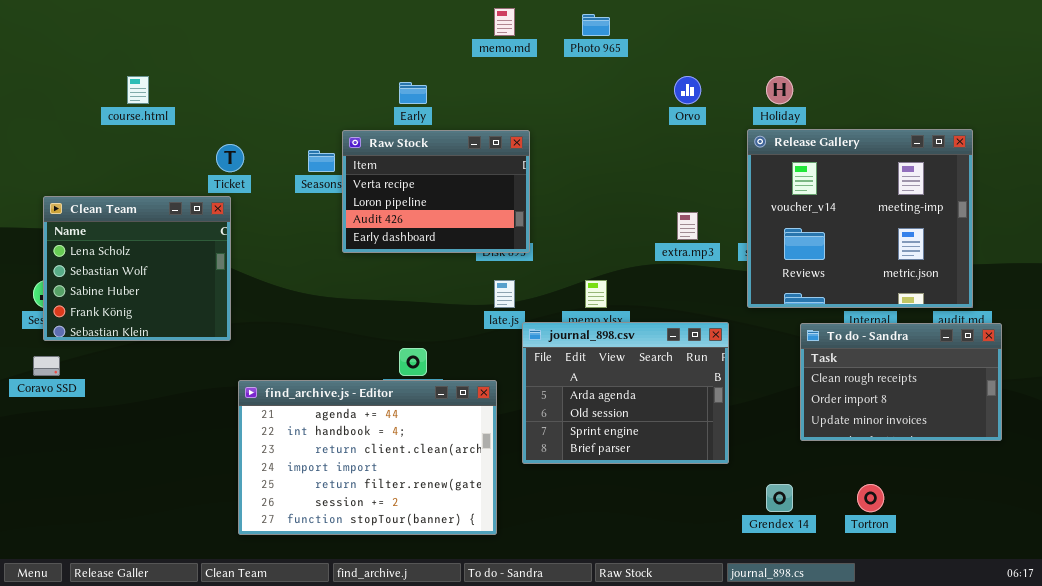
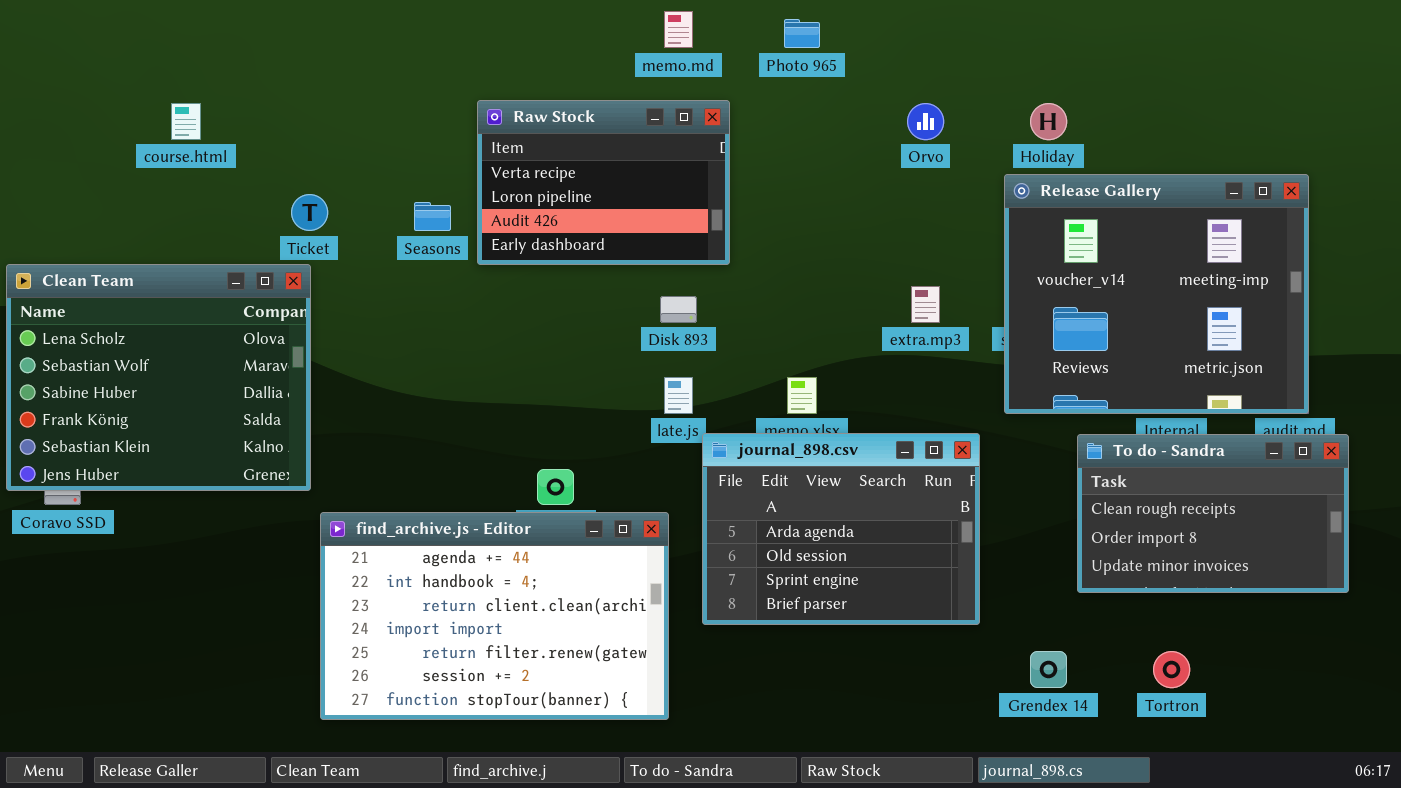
Raw Stock: [342,130,530,253] -> [477,100,730,265], moved
Clean Team: [43,196,231,341] -> [6,264,311,491], resized

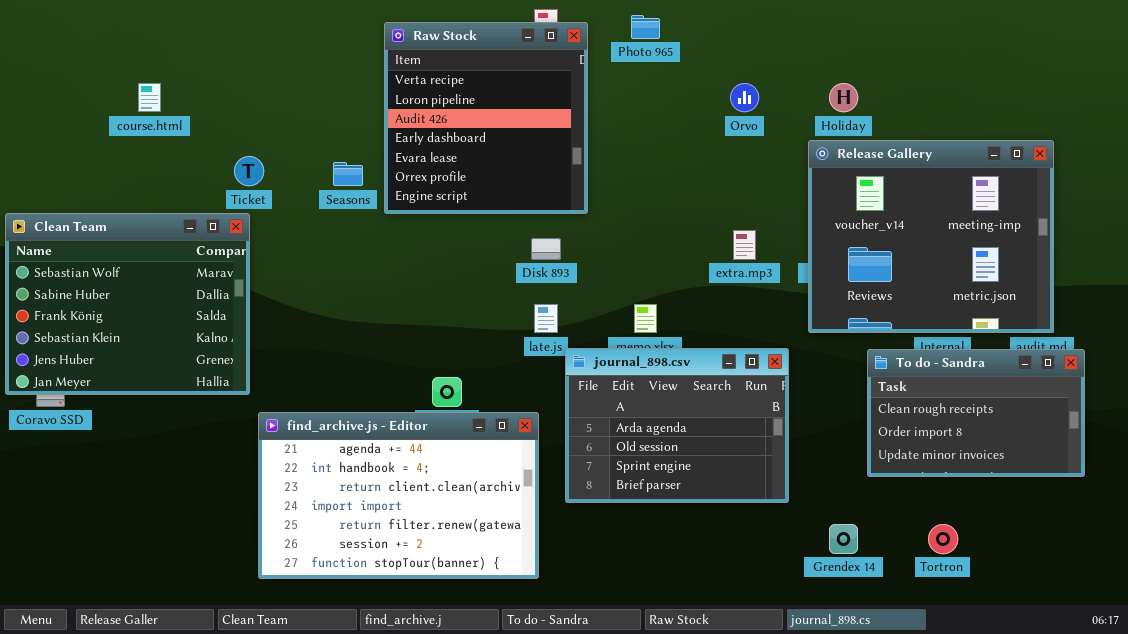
Raw Stock: [477,100,730,265] -> [384,22,588,214], resized
Clean Team: [6,264,311,491] -> [5,213,250,395], scrolled down 1 row

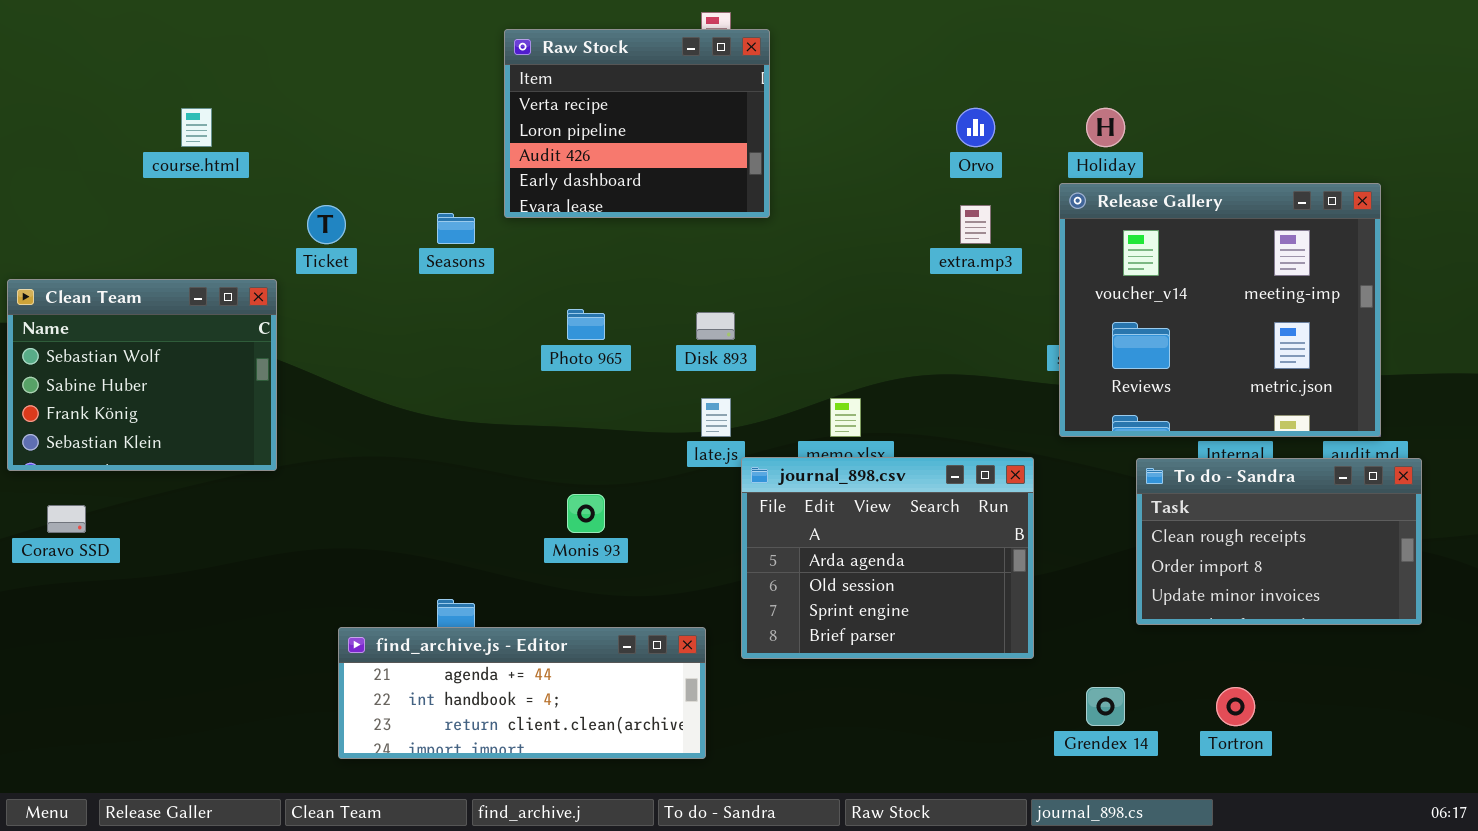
Photo 965: [631,15,660,39] -> [567,309,605,340], moved
Raw Stock: [384,22,588,214] -> [504,29,770,218], resized
Clean Team: [5,213,250,395] -> [7,279,277,471], resized
extra.mp3: [733,230,756,260] -> [960,205,991,244], moved
find_archive.js - Editor: [258,412,539,579] -> [338,627,706,759], resized

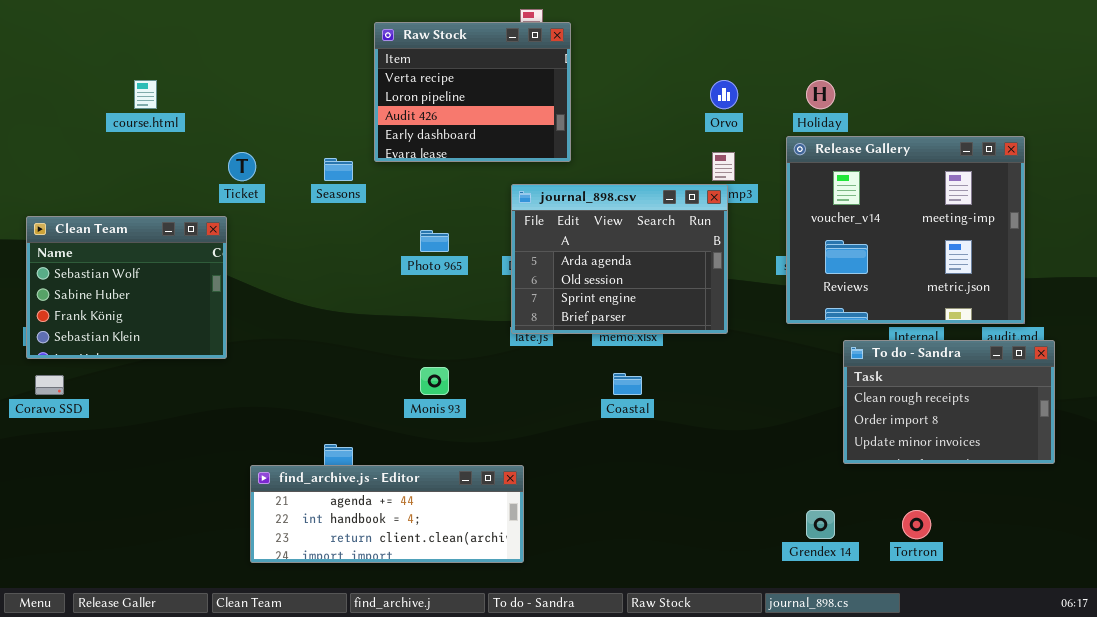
Clean Team: [7,279,277,471] -> [26,216,227,359], moved
journal_898.csv: [741,457,1034,659] -> [511,184,728,334], moved

